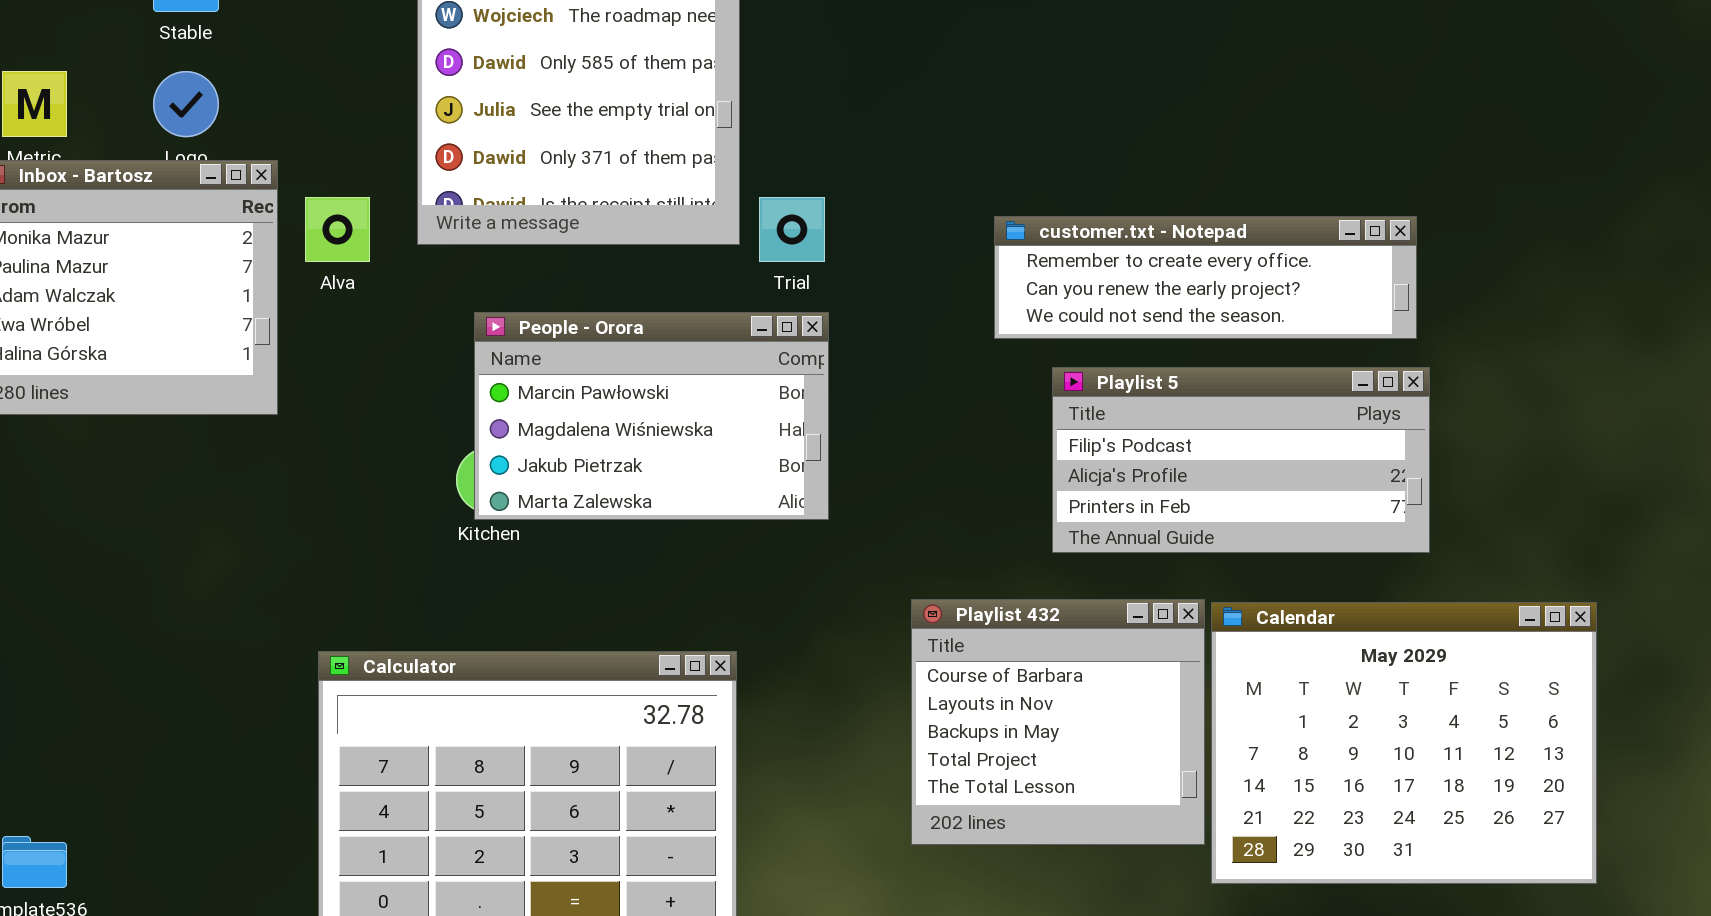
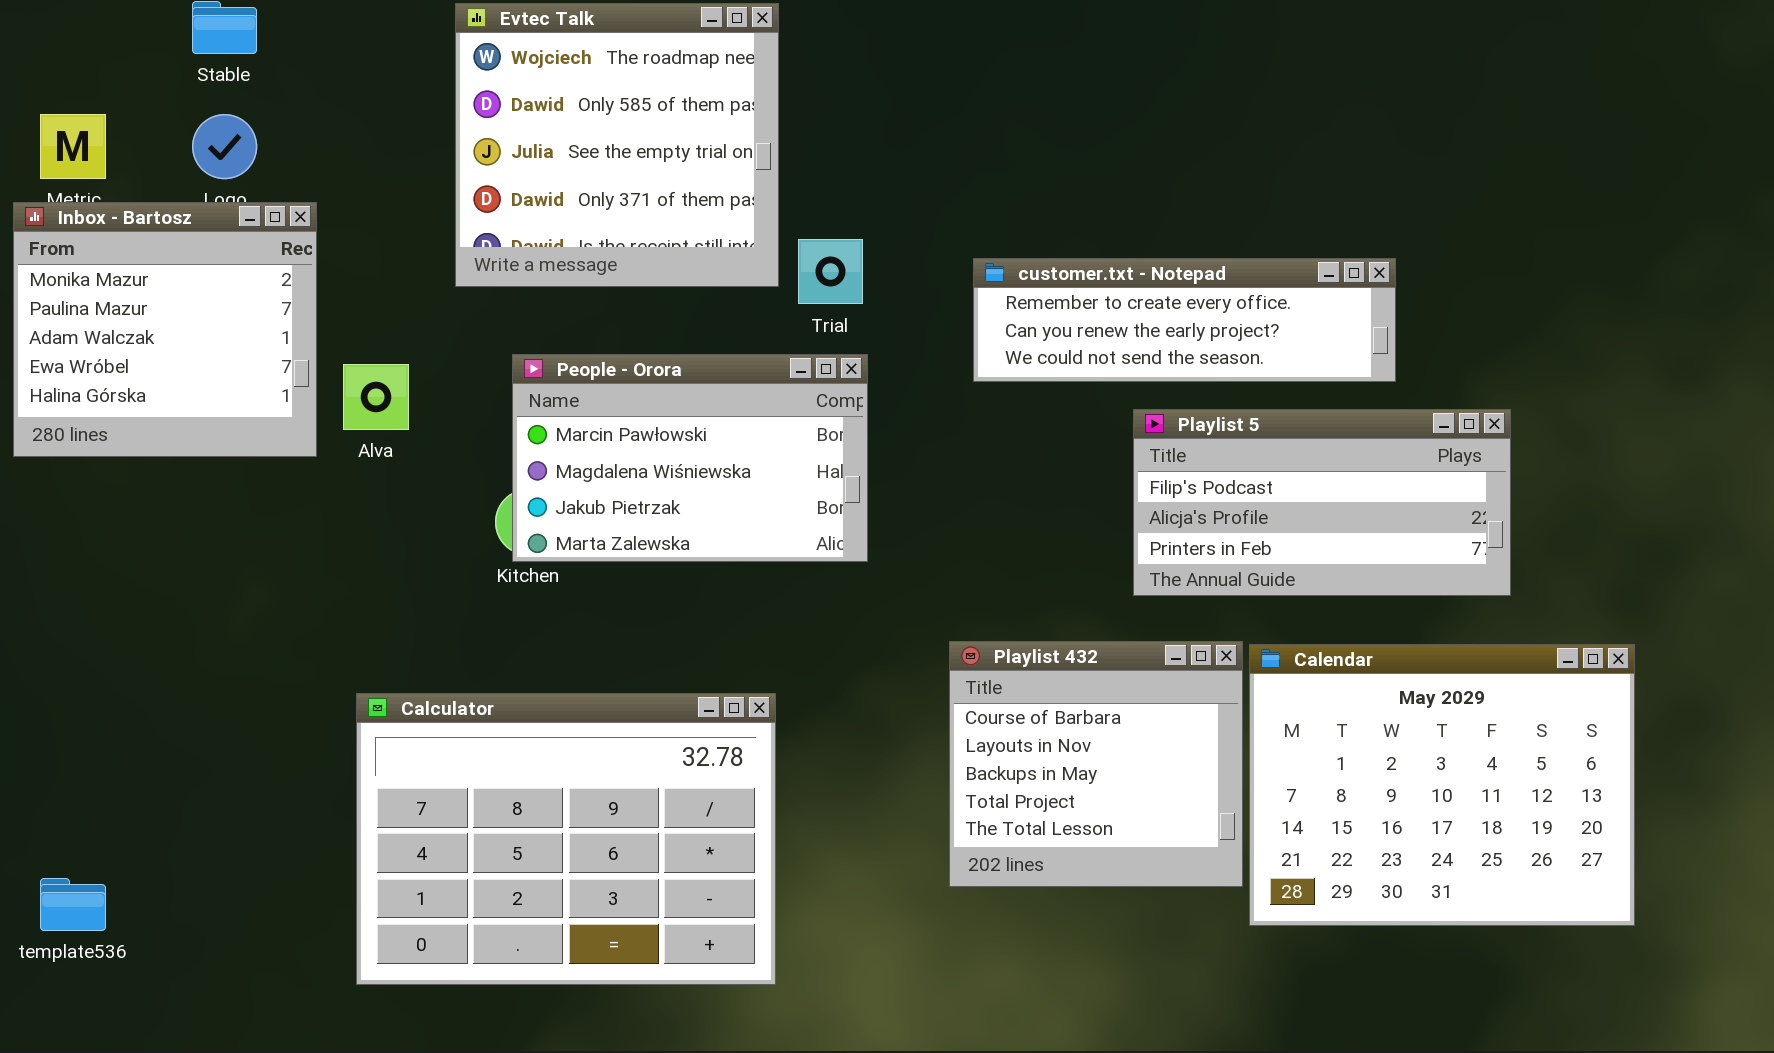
Alva: [305,197,370,262] -> [343,364,409,430], moved
customer.txt - Notepad: [994,216,1417,339] -> [973,258,1396,382], moved
Playlist 5: [1052,367,1430,553] -> [1133,409,1511,596], moved

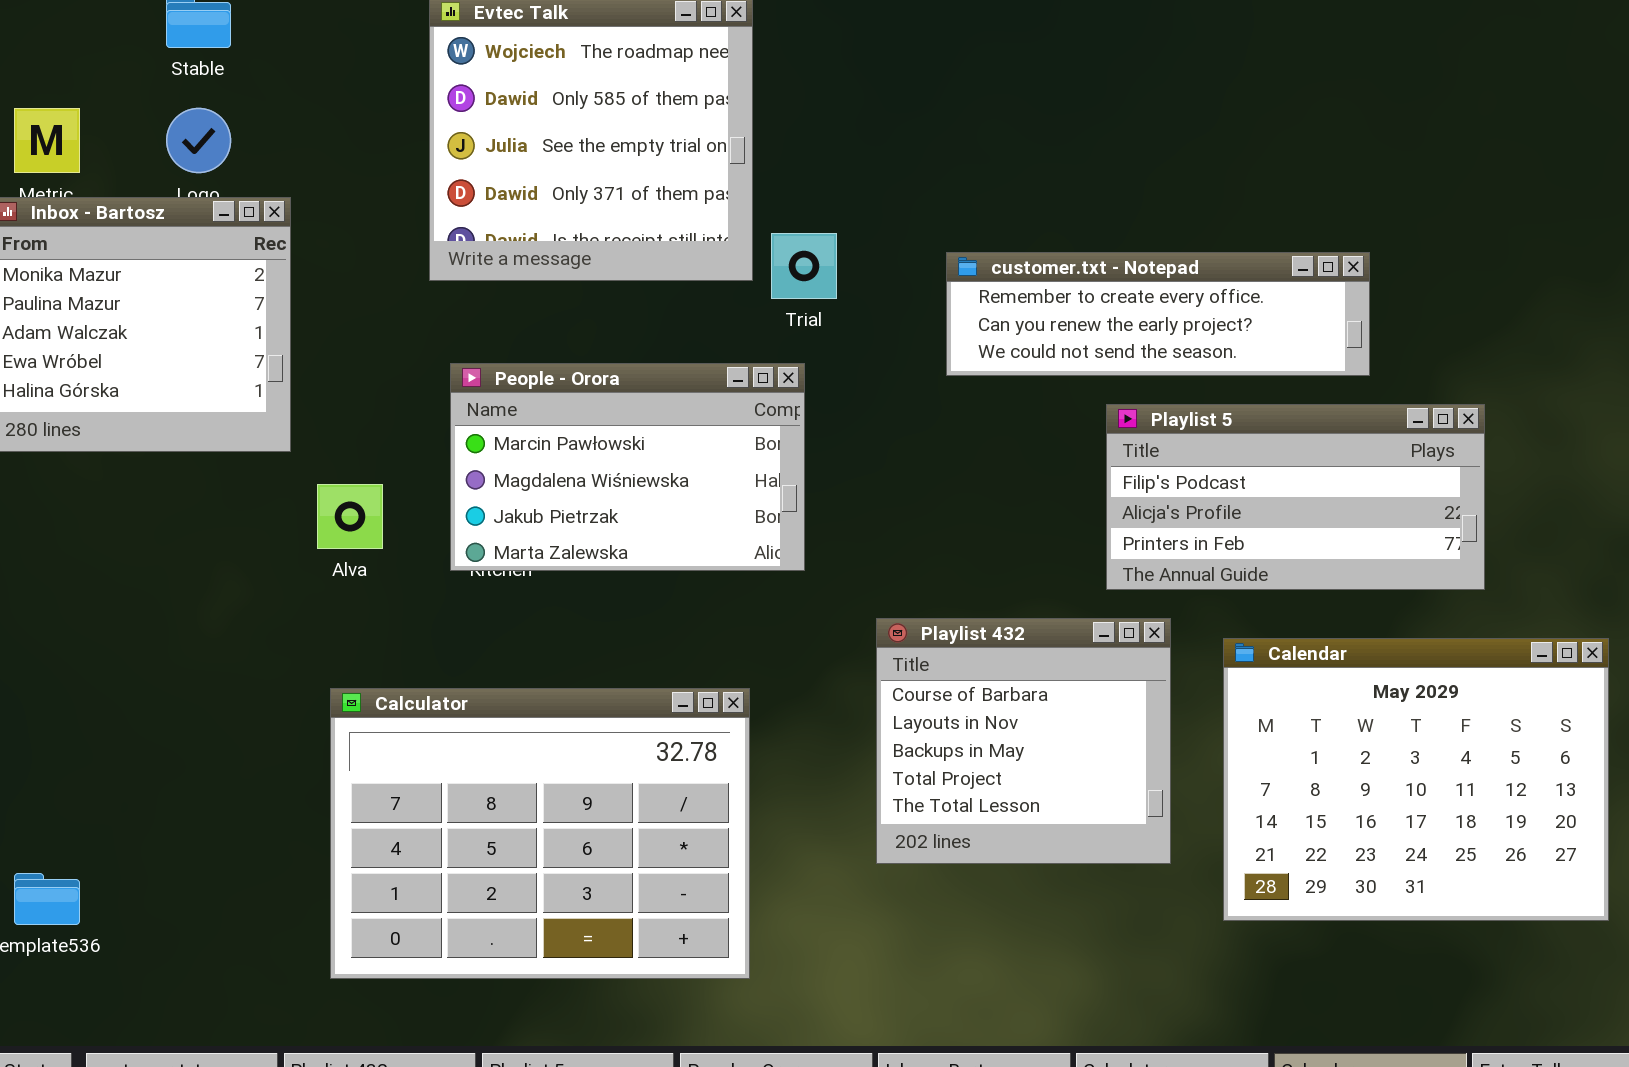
People - Orora: [512,354,868,562] -> [450,363,805,571], moved
Alva: [343,364,409,430] -> [317,484,383,549], moved
Playlist 432: [949,641,1243,887] -> [876,618,1171,864], moved

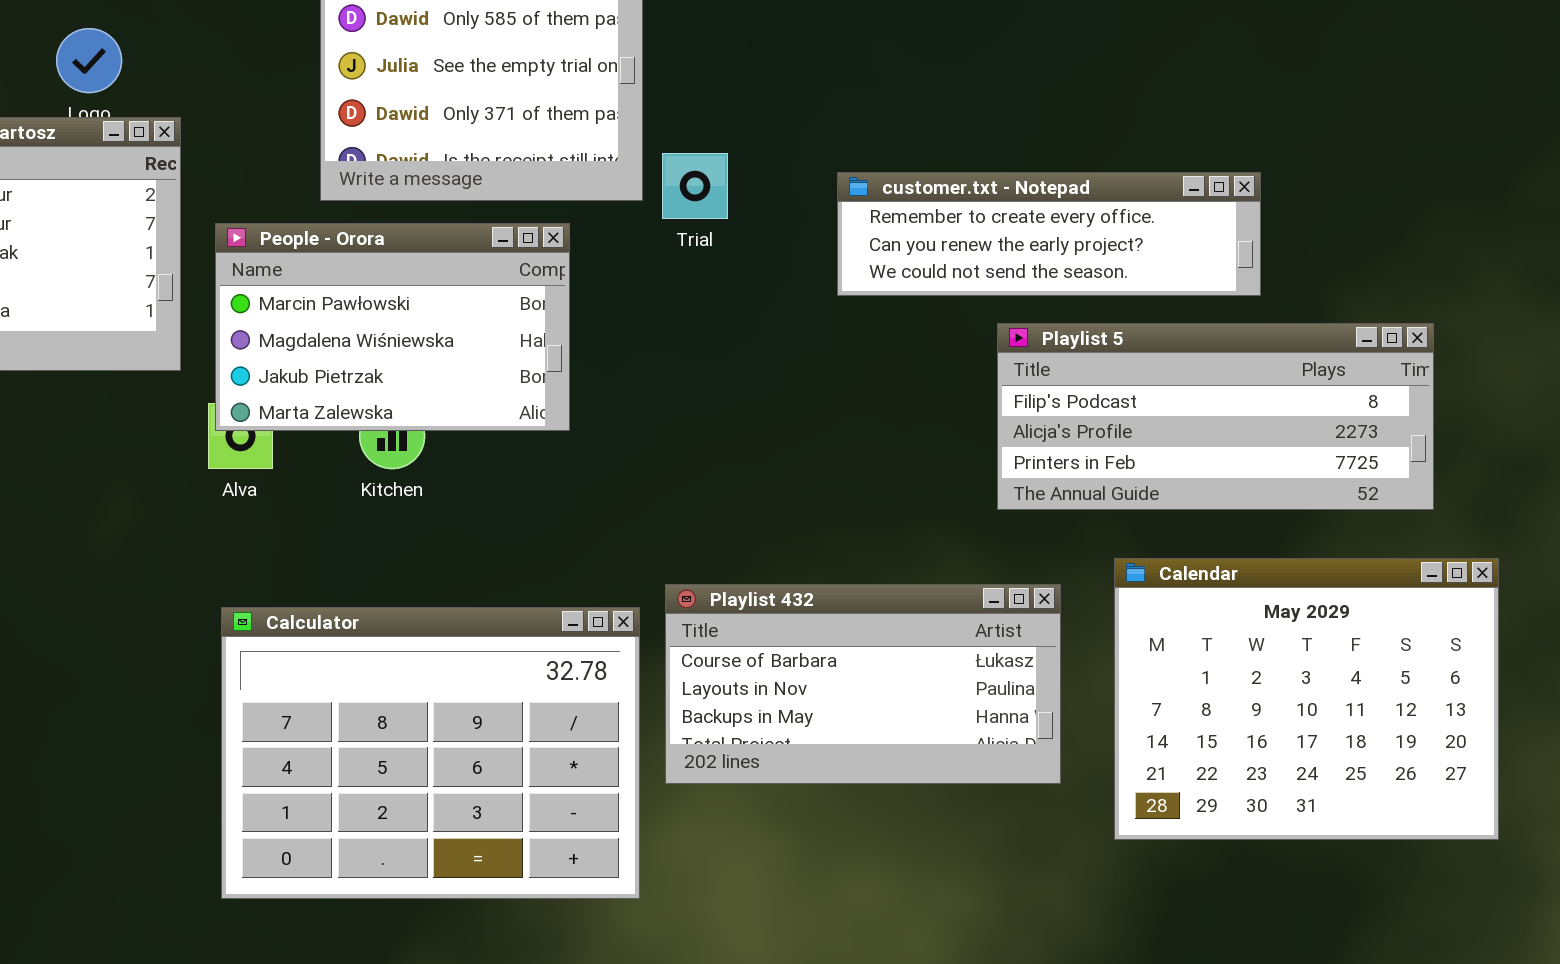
People - Orora: [450,363,805,571] -> [215,223,570,431], moved
Playlist 5: [1106,404,1485,590] -> [997,323,1434,510], resized
Playlist 432: [876,618,1171,864] -> [665,584,1061,784], resized

